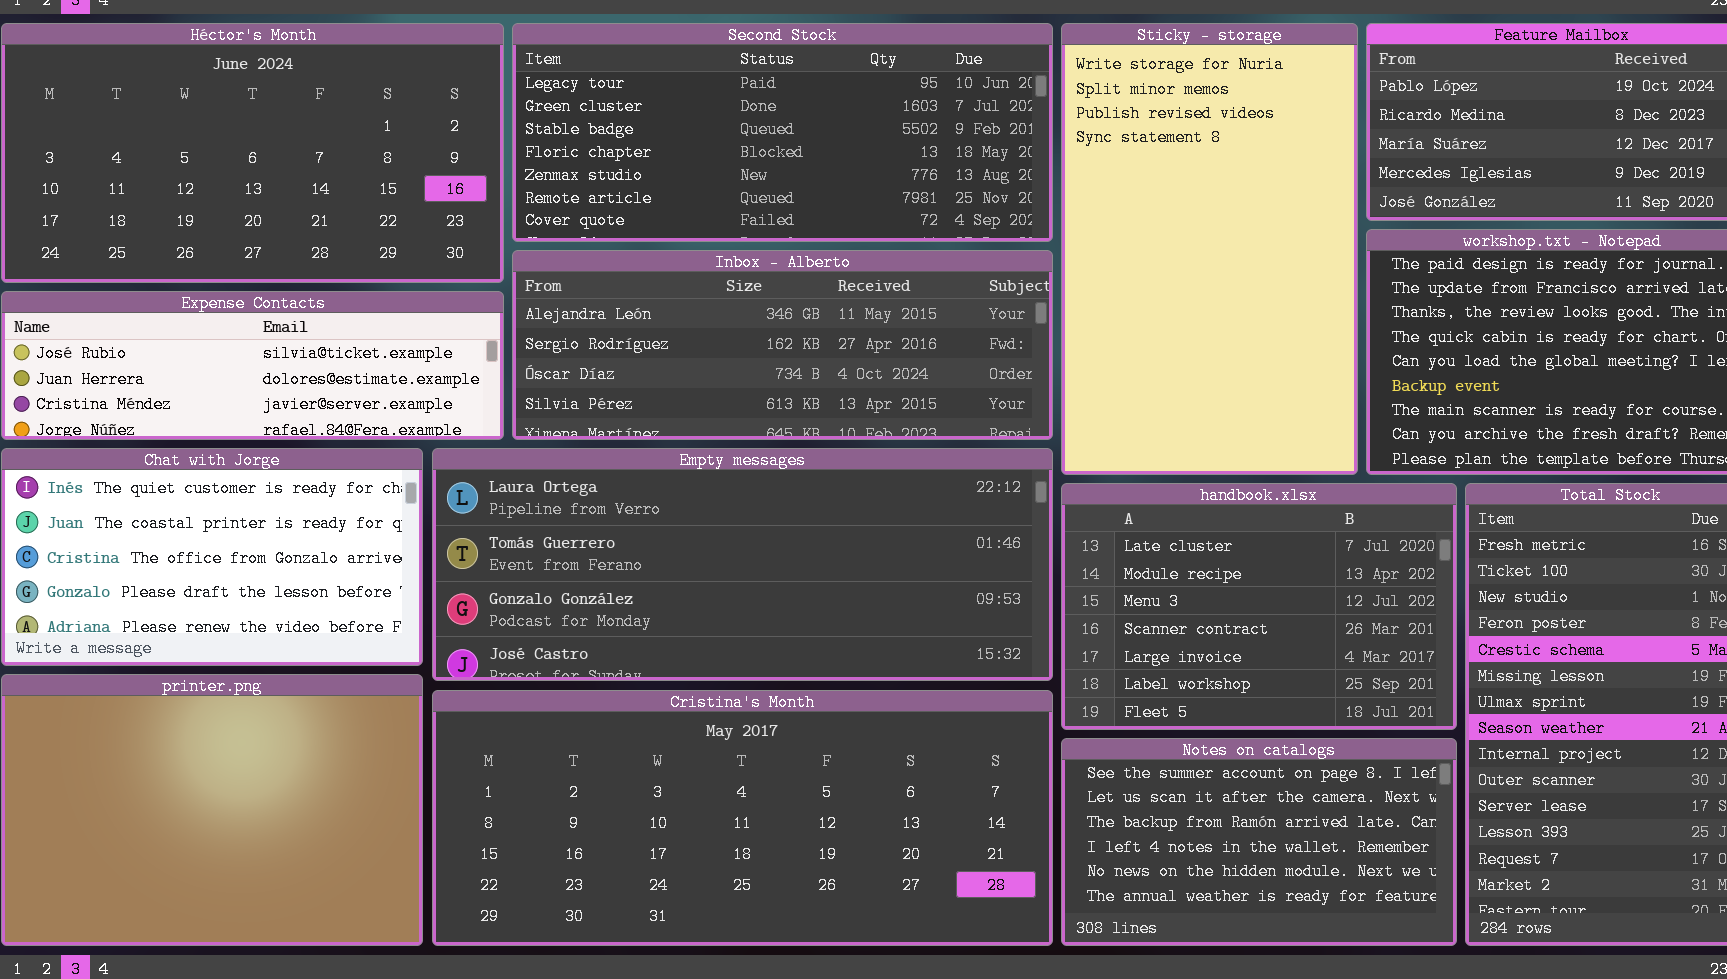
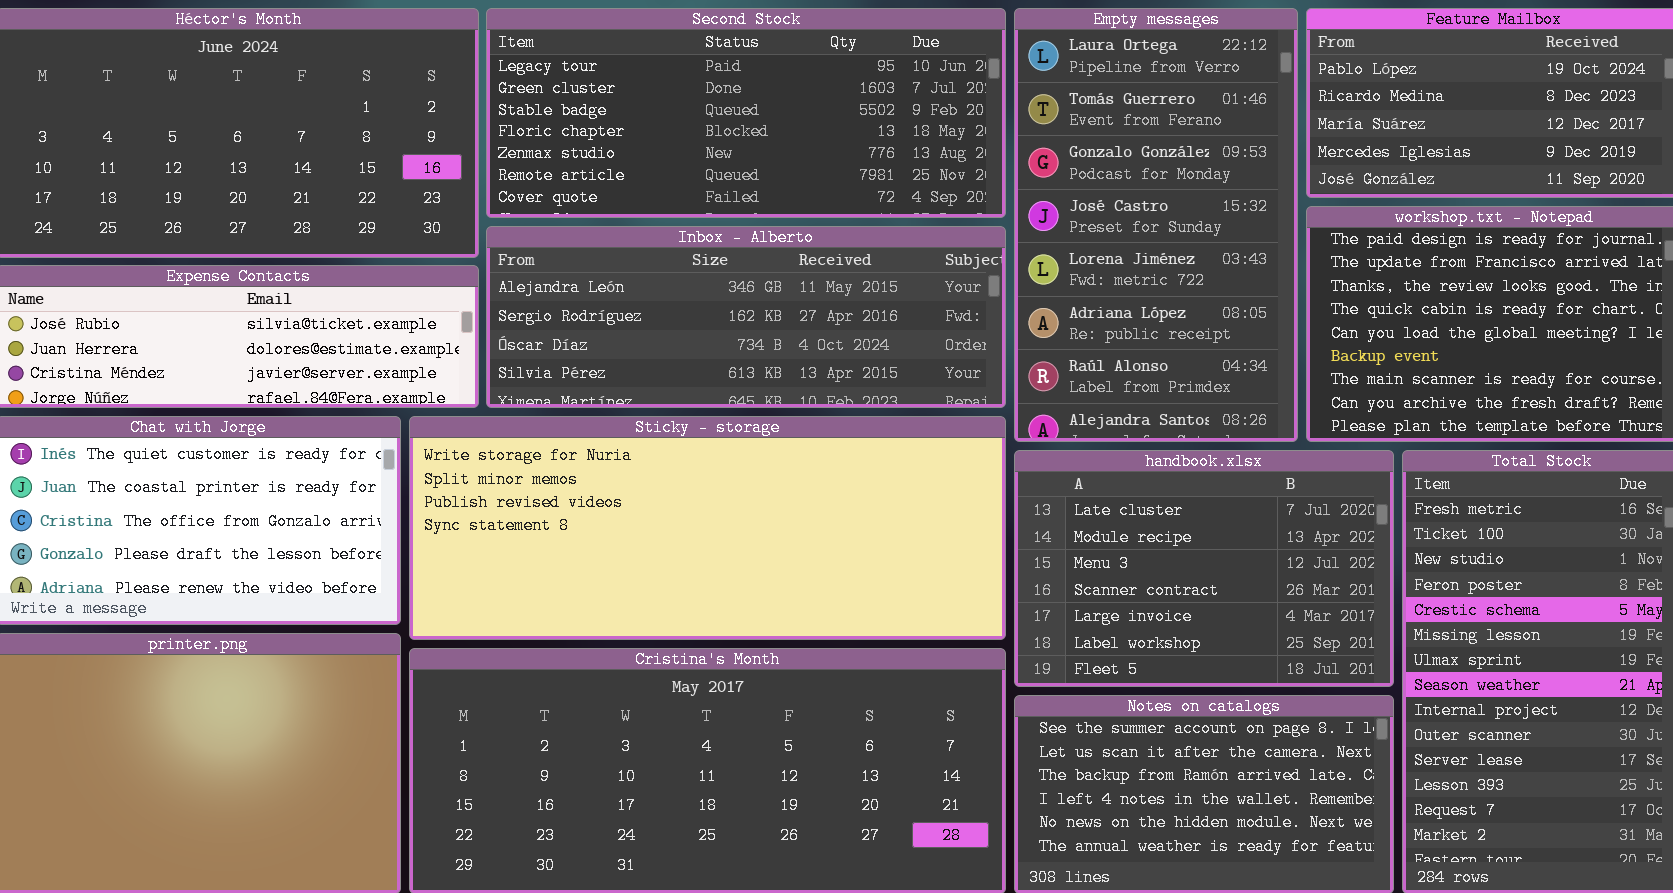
Sticky - storage: [1061,23,1358,475] -> [409,416,1006,640], moved, resized
Empty messages: [432,448,1053,681] -> [1014,8,1298,442], moved, resized

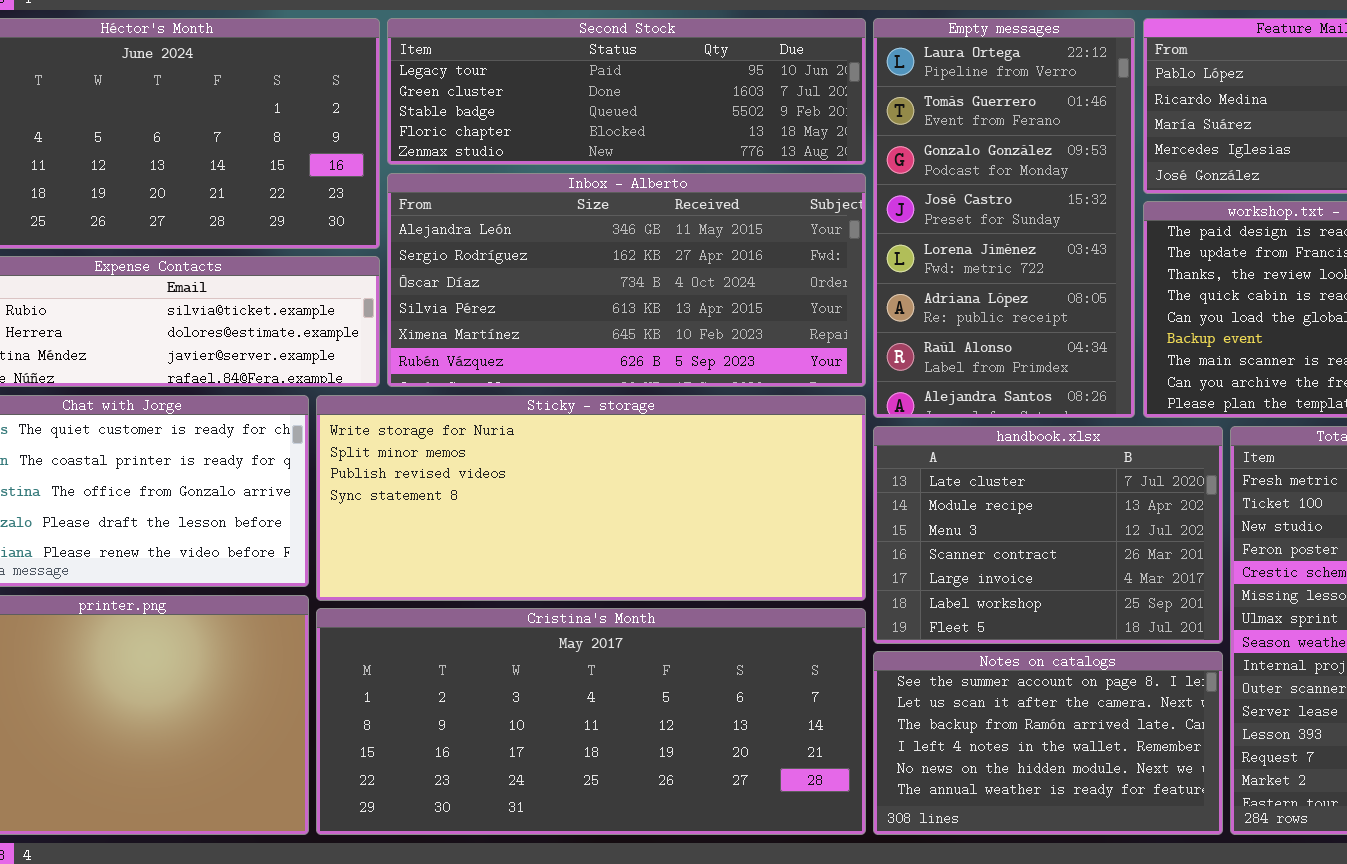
Second Stock: [486,8,1006,218] -> [387,18,866,165], resized
Inbox - Alberto: [486,226,1006,408] -> [387,173,866,387], resized

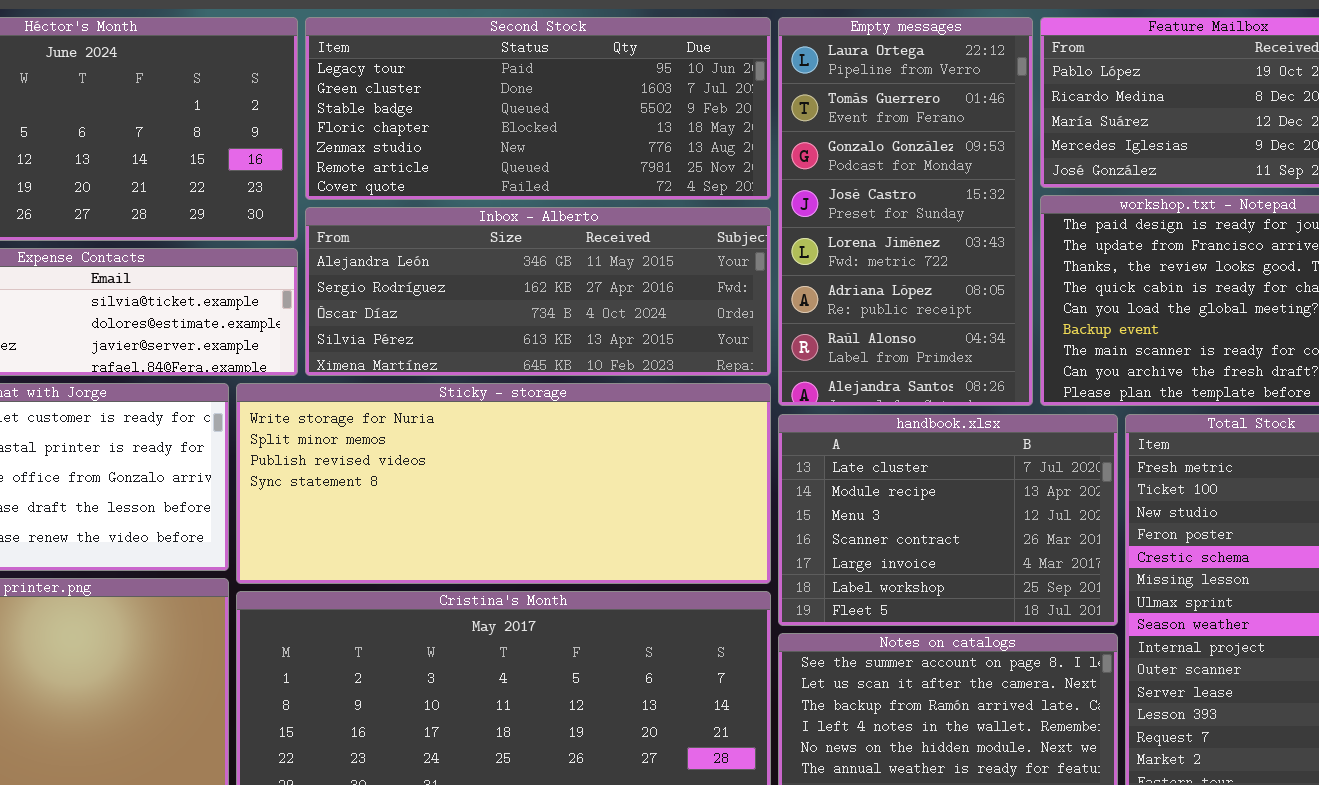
Second Stock: [387,18,866,165] -> [305,17,771,200], resized
Inbox - Alberto: [387,173,866,387] -> [305,207,771,376], resized

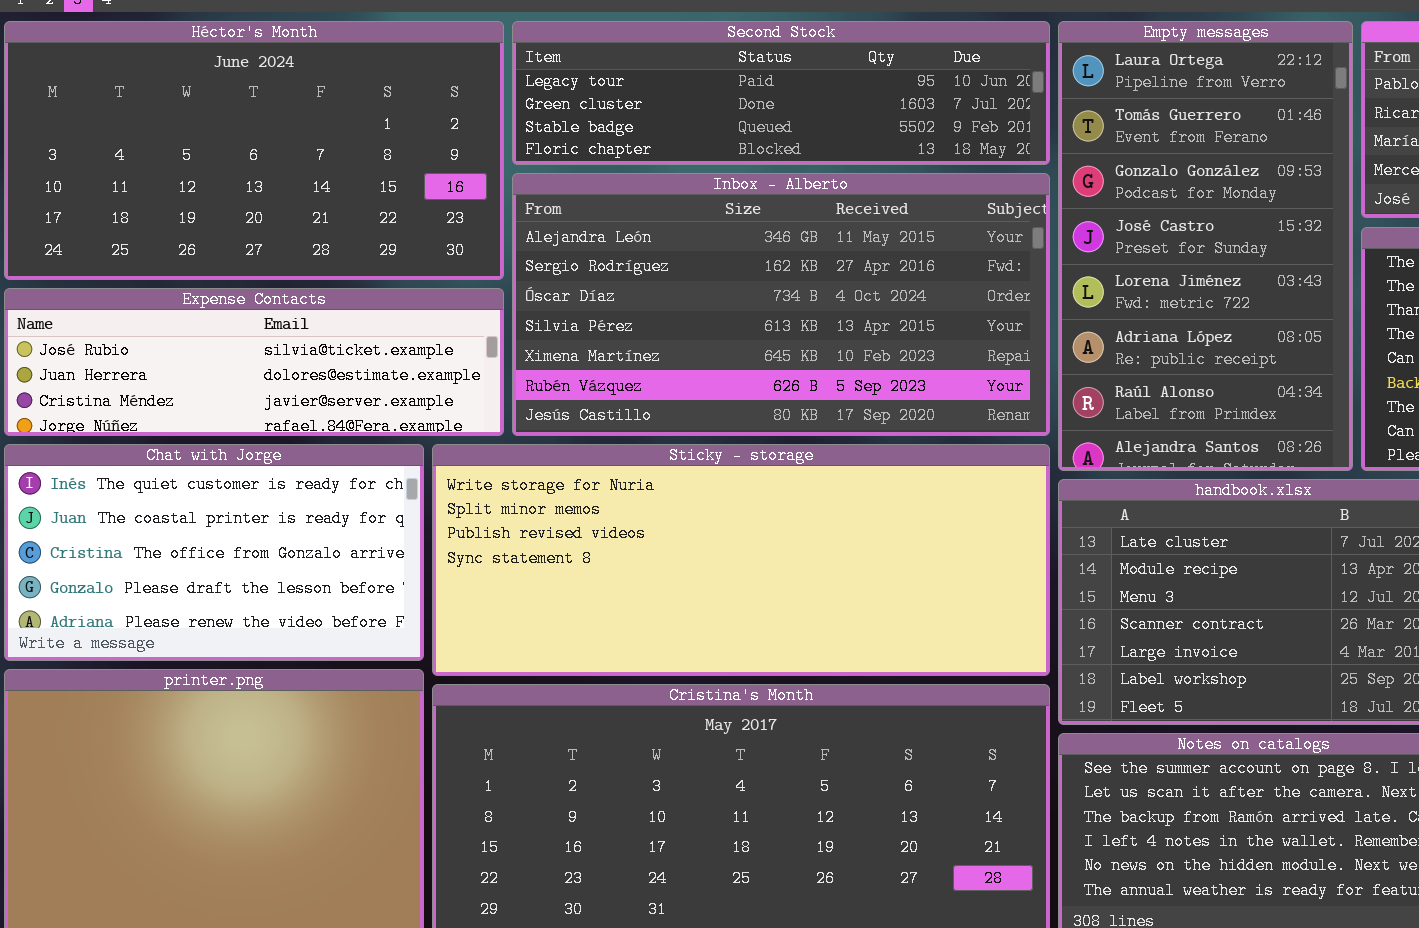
Second Stock: [305,17,771,200] -> [512,21,1050,165], resized
Inbox - Alberto: [305,207,771,376] -> [512,173,1050,436], resized

